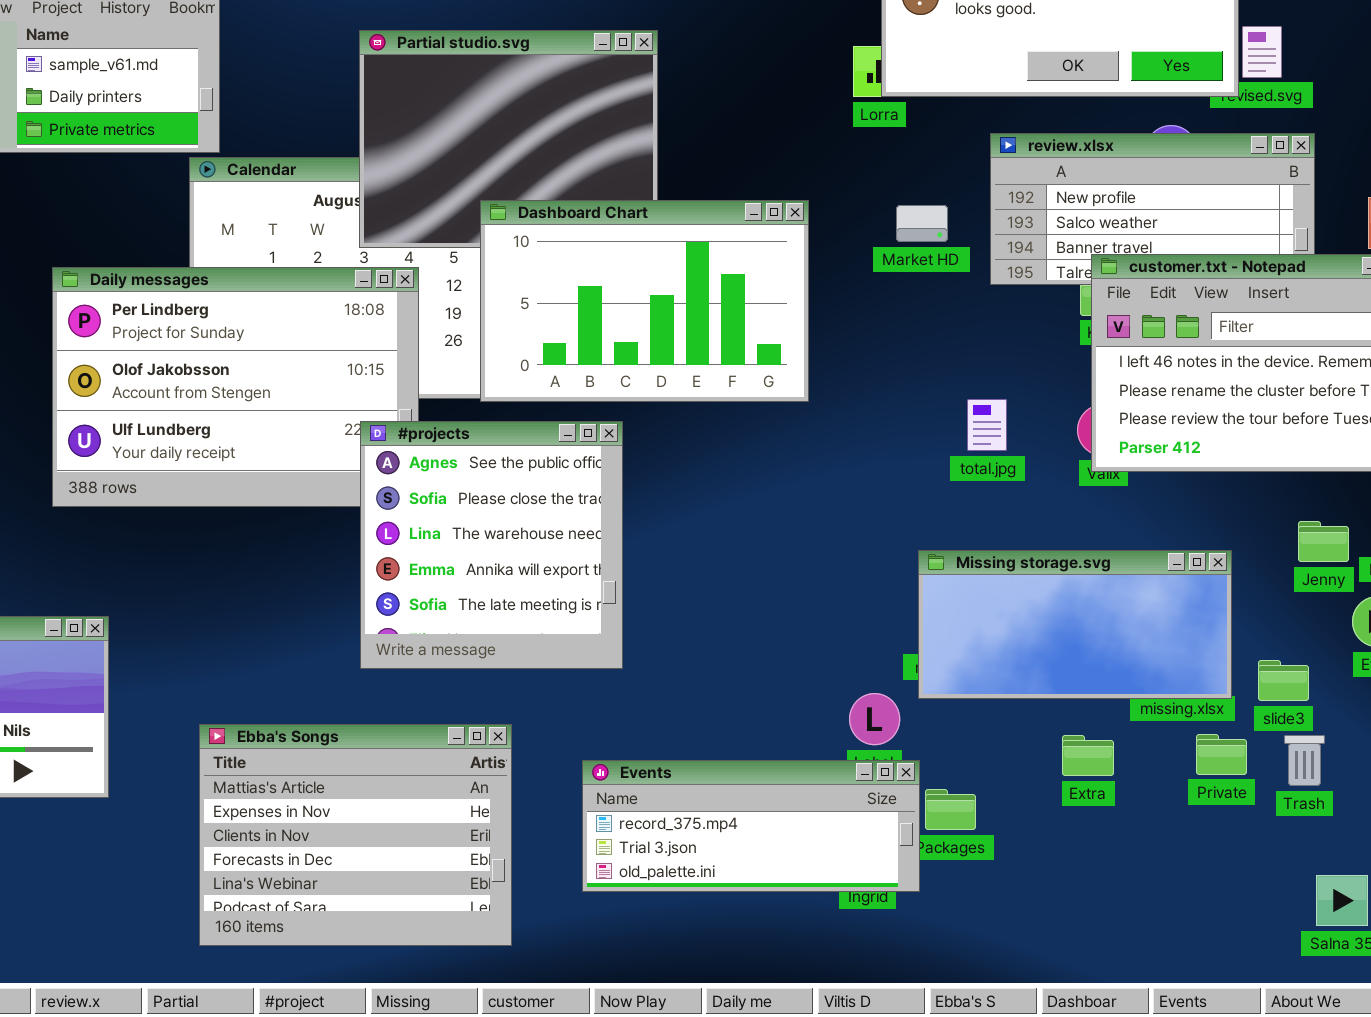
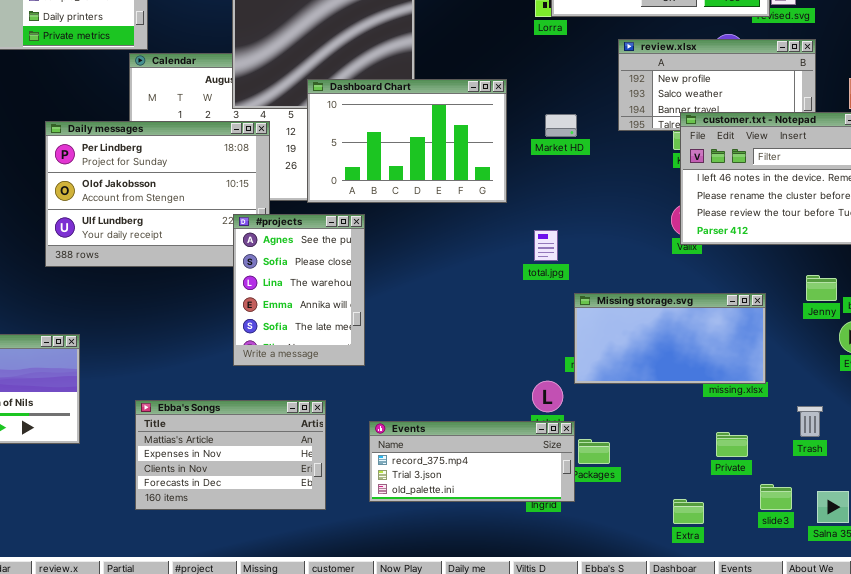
Market HD: [896,205,948,242] -> [545,114,577,137], moved
total.jpg: [967,399,1007,451] -> [534,230,558,261], moved
#projects: [360,421,623,669] -> [233,214,365,366], resized
slide3: [1258,660,1309,701] -> [760,484,792,510], moved
Ebba's Songs: [199,724,512,946] -> [135,400,326,510], resized
Private: [1196,734,1247,775] -> [716,432,748,457], moved
Extra: [1062,735,1114,776] -> [673,499,704,524], moved

